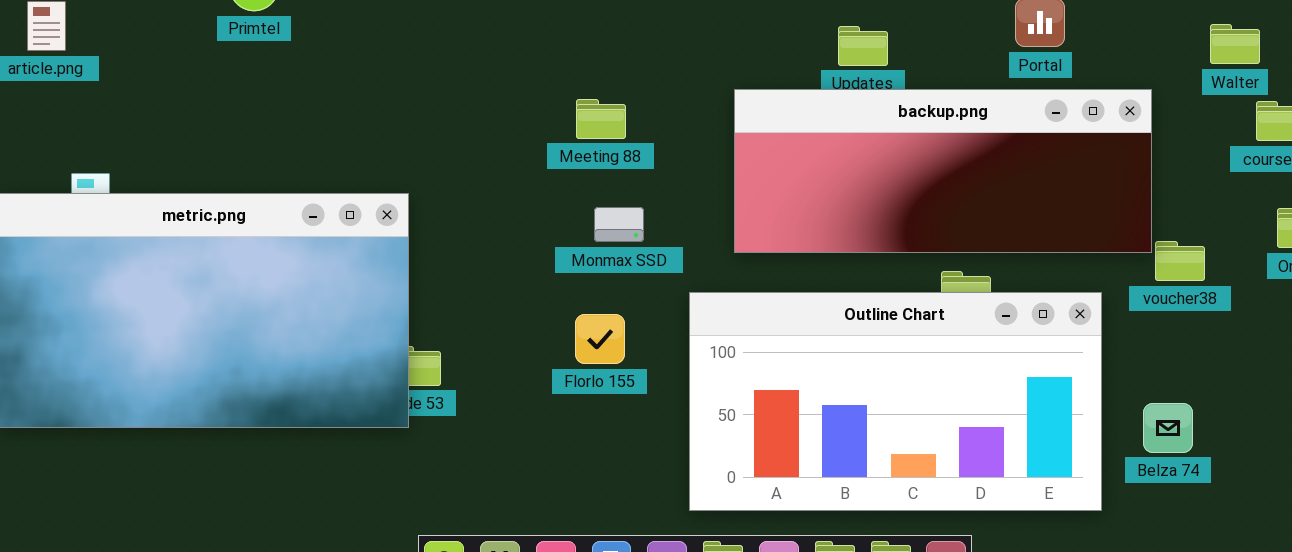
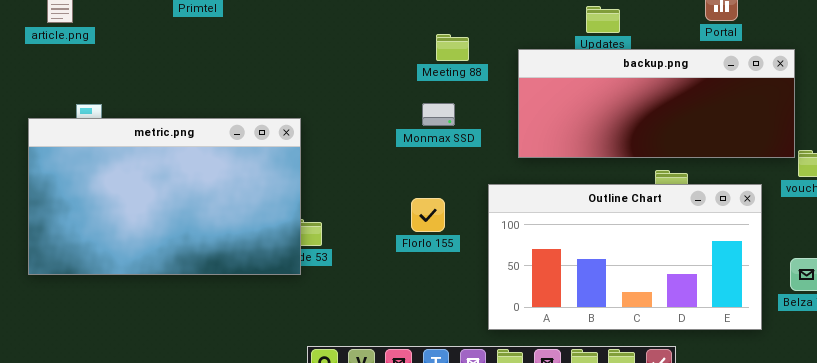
Meeting 88: [576,99,626,139] -> [436,34,469,61], moved
Monmax SSD: [594,207,644,242] -> [422,103,455,126], moved

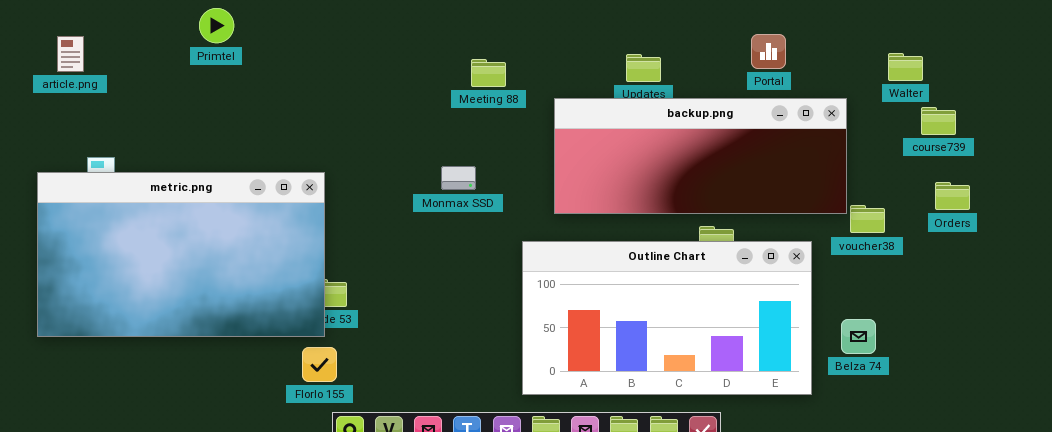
Meeting 88: [436,34,469,61] -> [471,59,506,87], moved
Monmax SSD: [422,103,455,126] -> [441,166,476,190], moved
Florlo 155: [411,198,445,232] -> [302,347,337,382], moved

